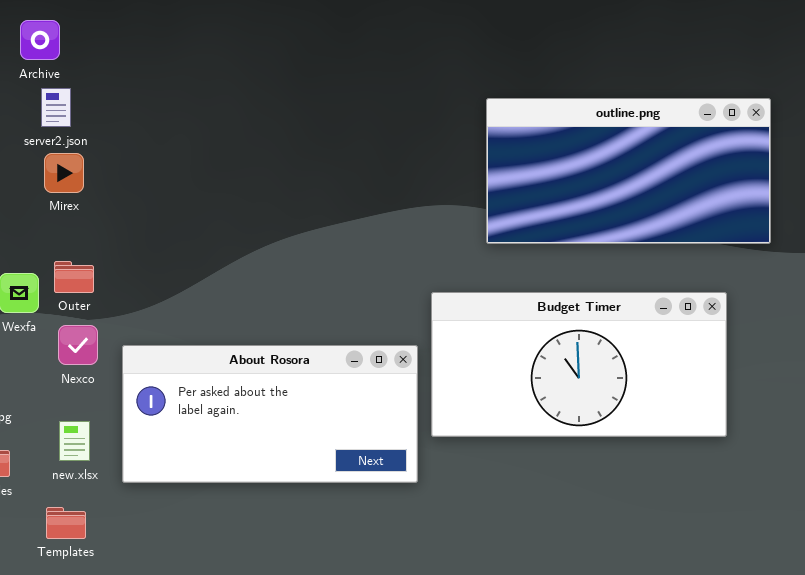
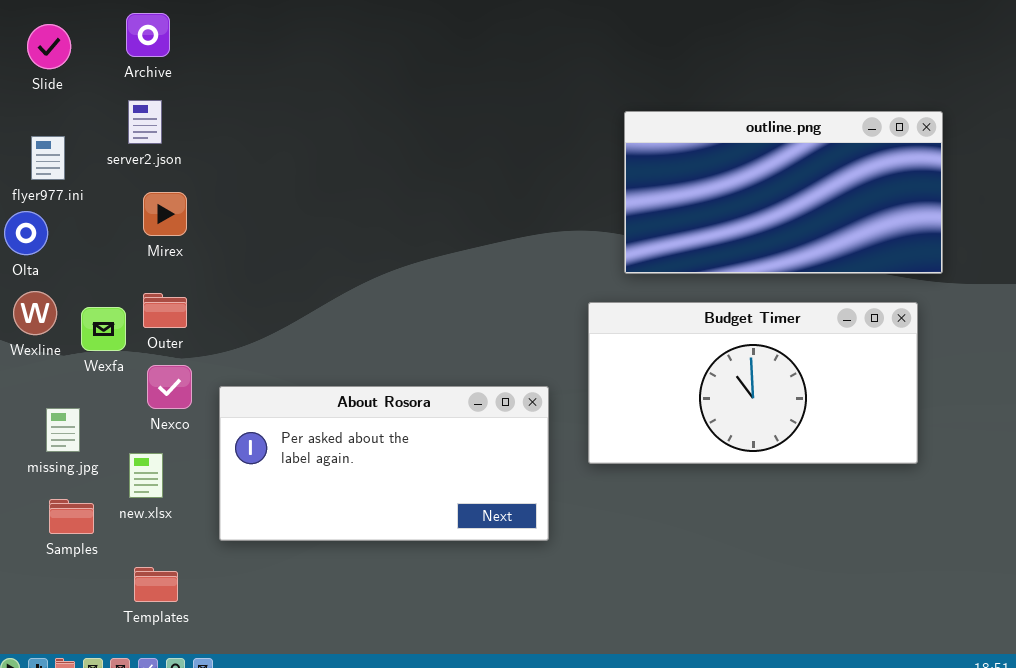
Archive: [20,20,60,60] -> [126,13,170,57], moved
Mirex: [44,153,84,193] -> [143,192,187,236], moved
Budget Timer: [431,292,727,437] -> [588,302,918,464], moved
new.xlsx: [59,421,90,461] -> [129,453,163,498], moved

